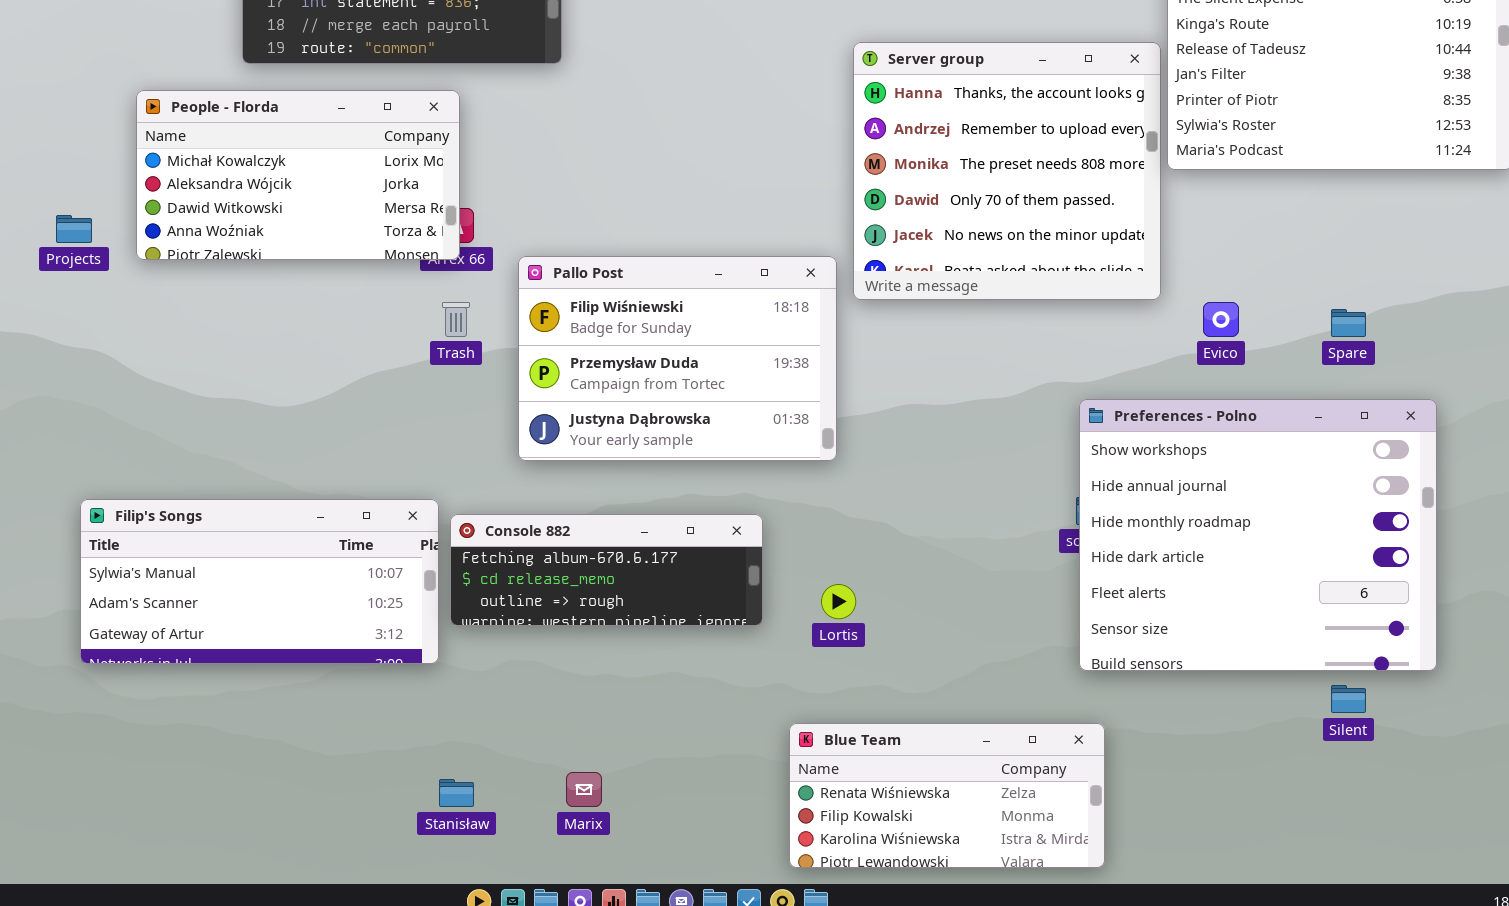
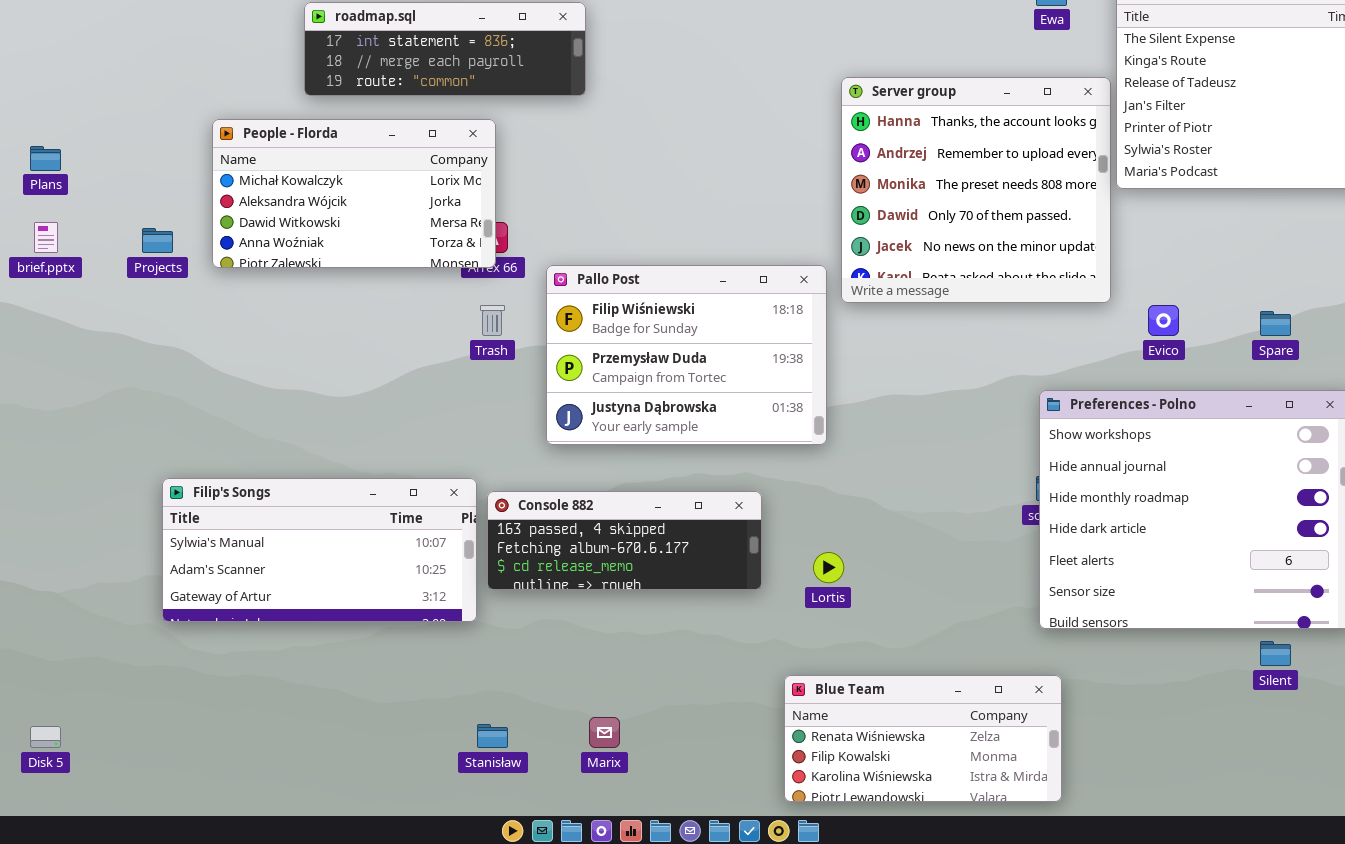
Console 882: [450,514,763,626] -> [487,491,762,590], scrolled up 1 row

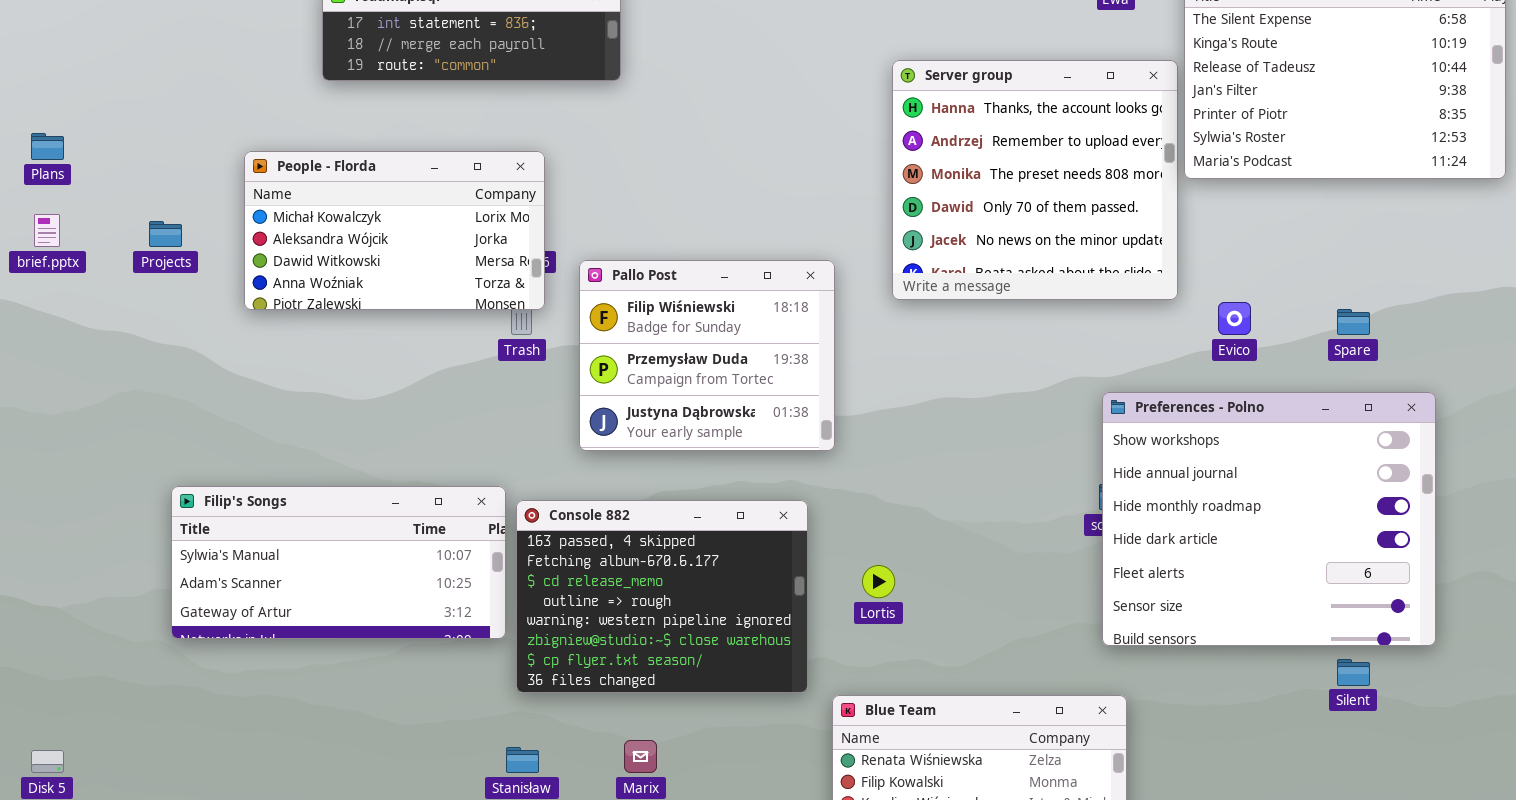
People - Florda: [212,119,496,268] -> [244,151,545,310], moved
Pallo Post: [546,265,827,445] -> [579,260,835,451], resized
Console 882: [487,491,762,590] -> [516,500,808,693], resized

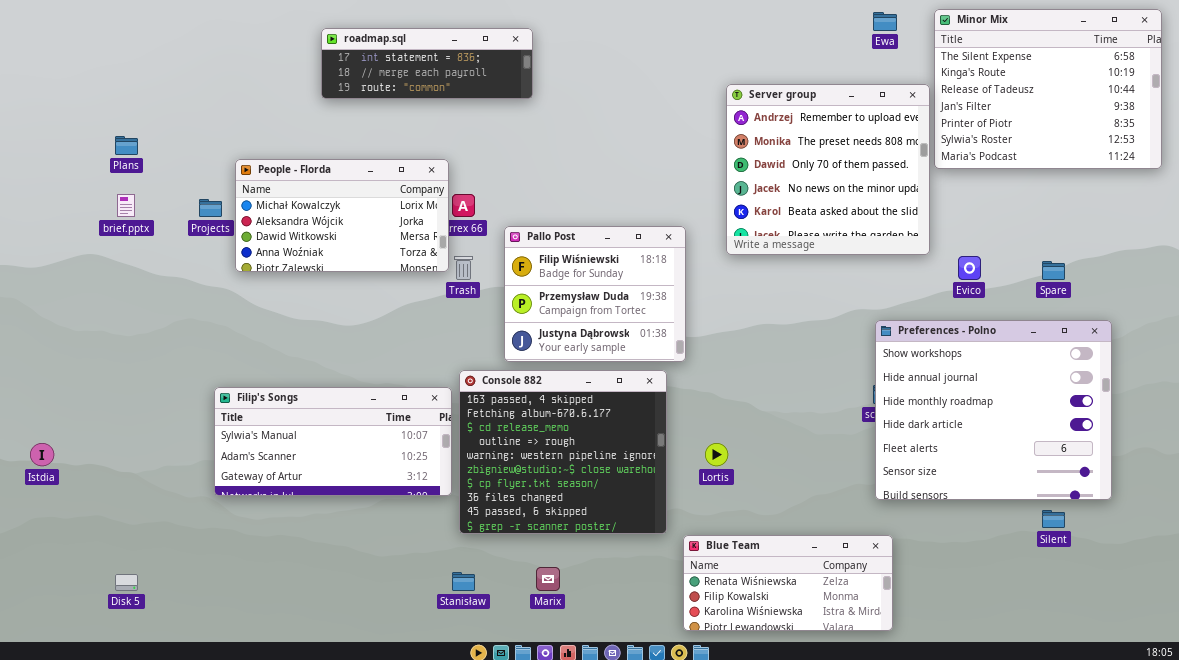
Server group: [892,60,1178,300] -> [726,84,930,255], scrolled down 1 row
People - Florda: [244,151,545,310] -> [235,159,449,272], moved
Console 882: [516,500,808,693] -> [459,370,667,534], resized

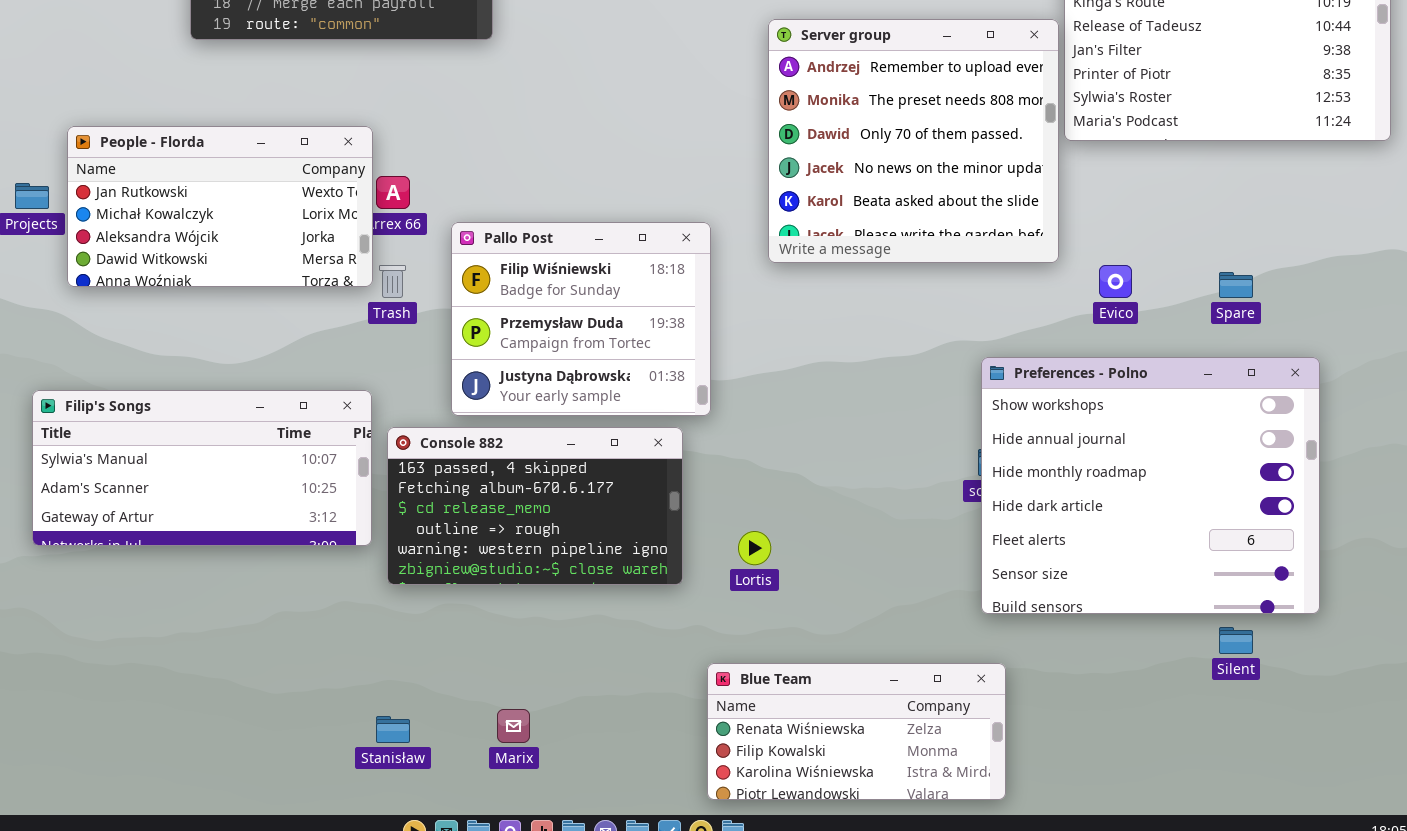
People - Florda: [235,159,449,272] -> [67,126,373,287], scrolled up 1 row
Console 882: [459,370,667,534] -> [387,427,683,585], resized
Filip's Songs: [214,387,452,496] -> [32,390,372,546], moved

